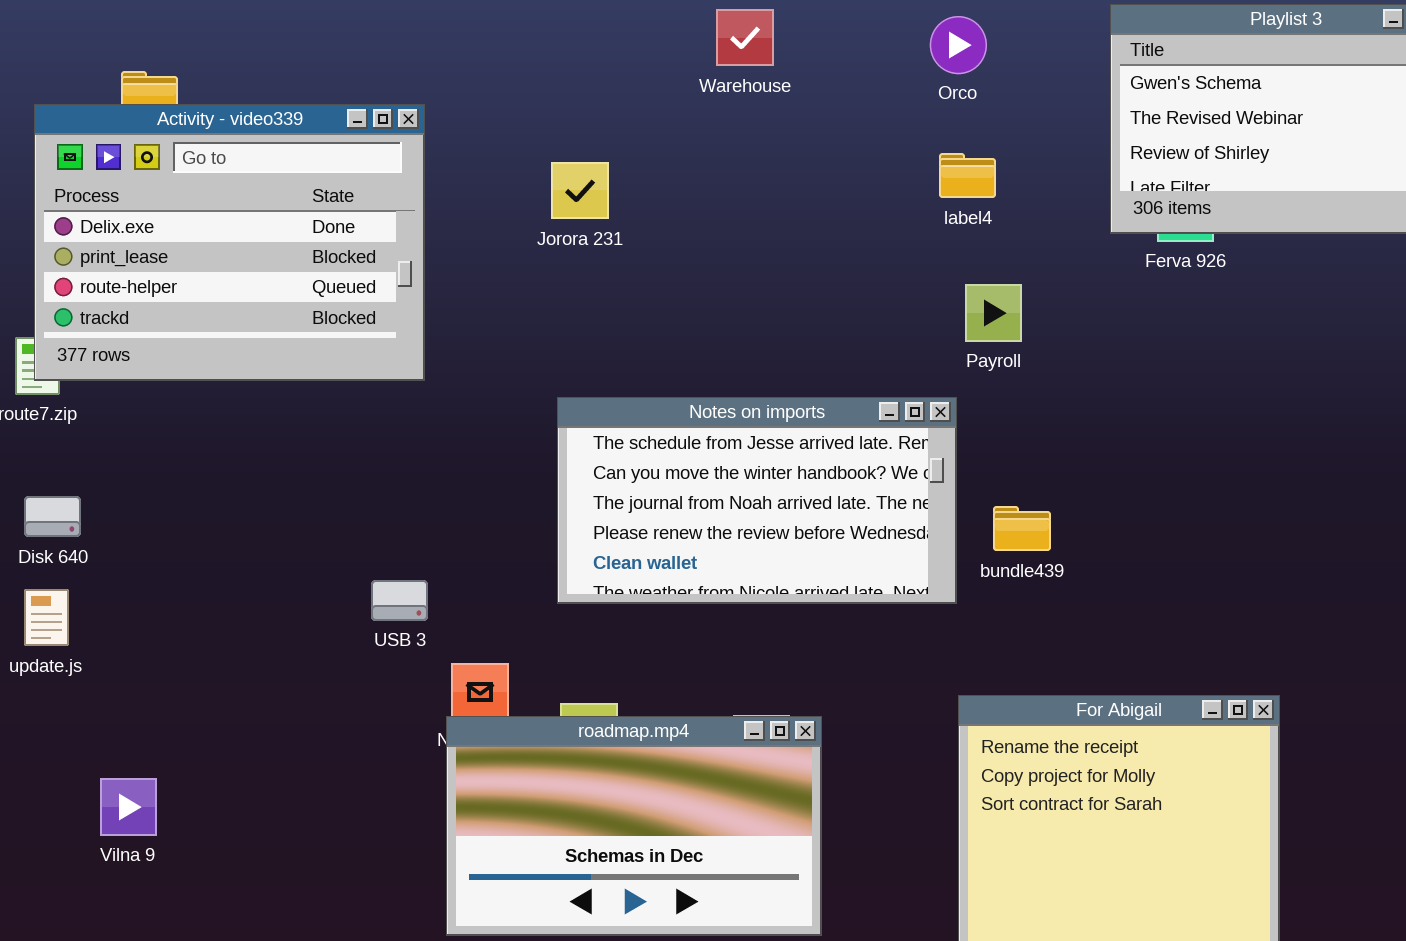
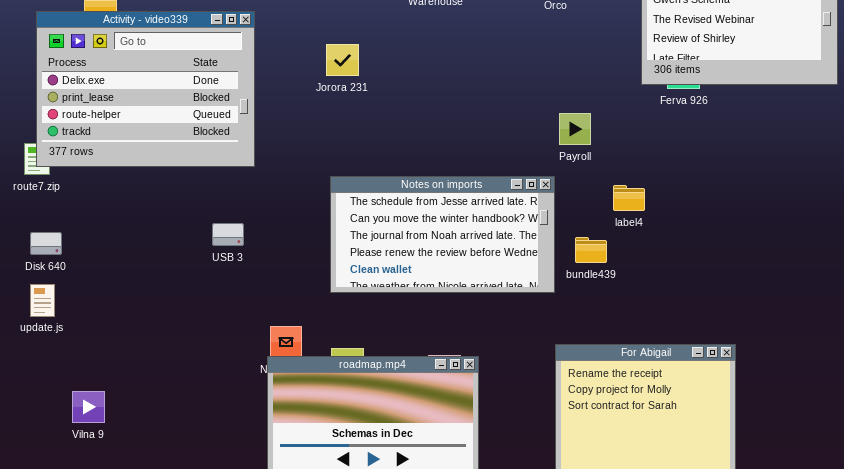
label4: [939,153,996,198] -> [613,185,645,211], moved
USB 3: [371,580,428,621] -> [212,223,244,246], moved

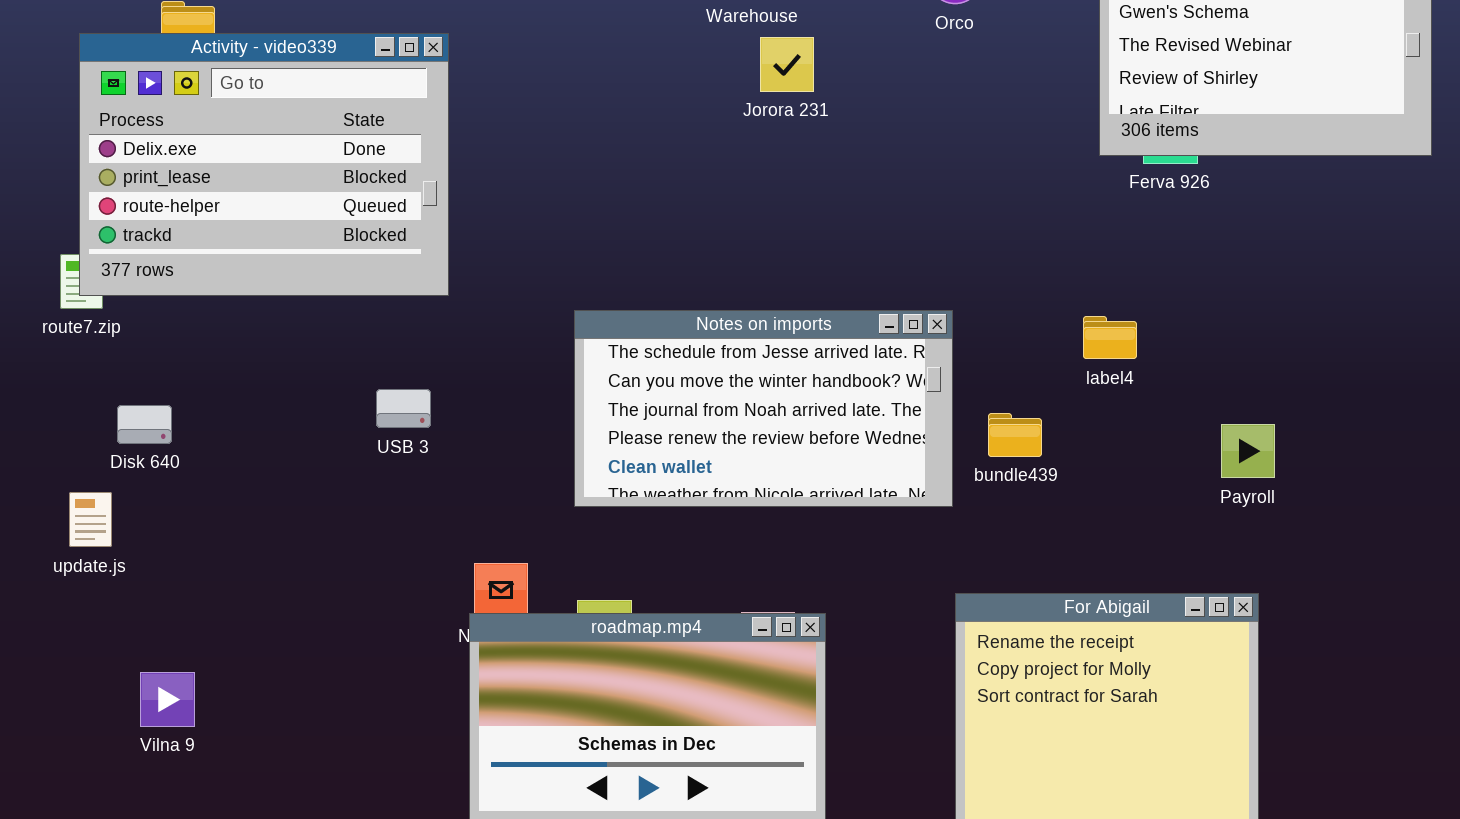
Jorora 231: [326,44,359,76] -> [760,37,814,92], moved
Payroll: [559,113,591,145] -> [1221,424,1275,478], moved
label4: [613,185,645,211] -> [1083,316,1137,359], moved
Disk 640: [30,232,62,255] -> [117,405,172,444], moved

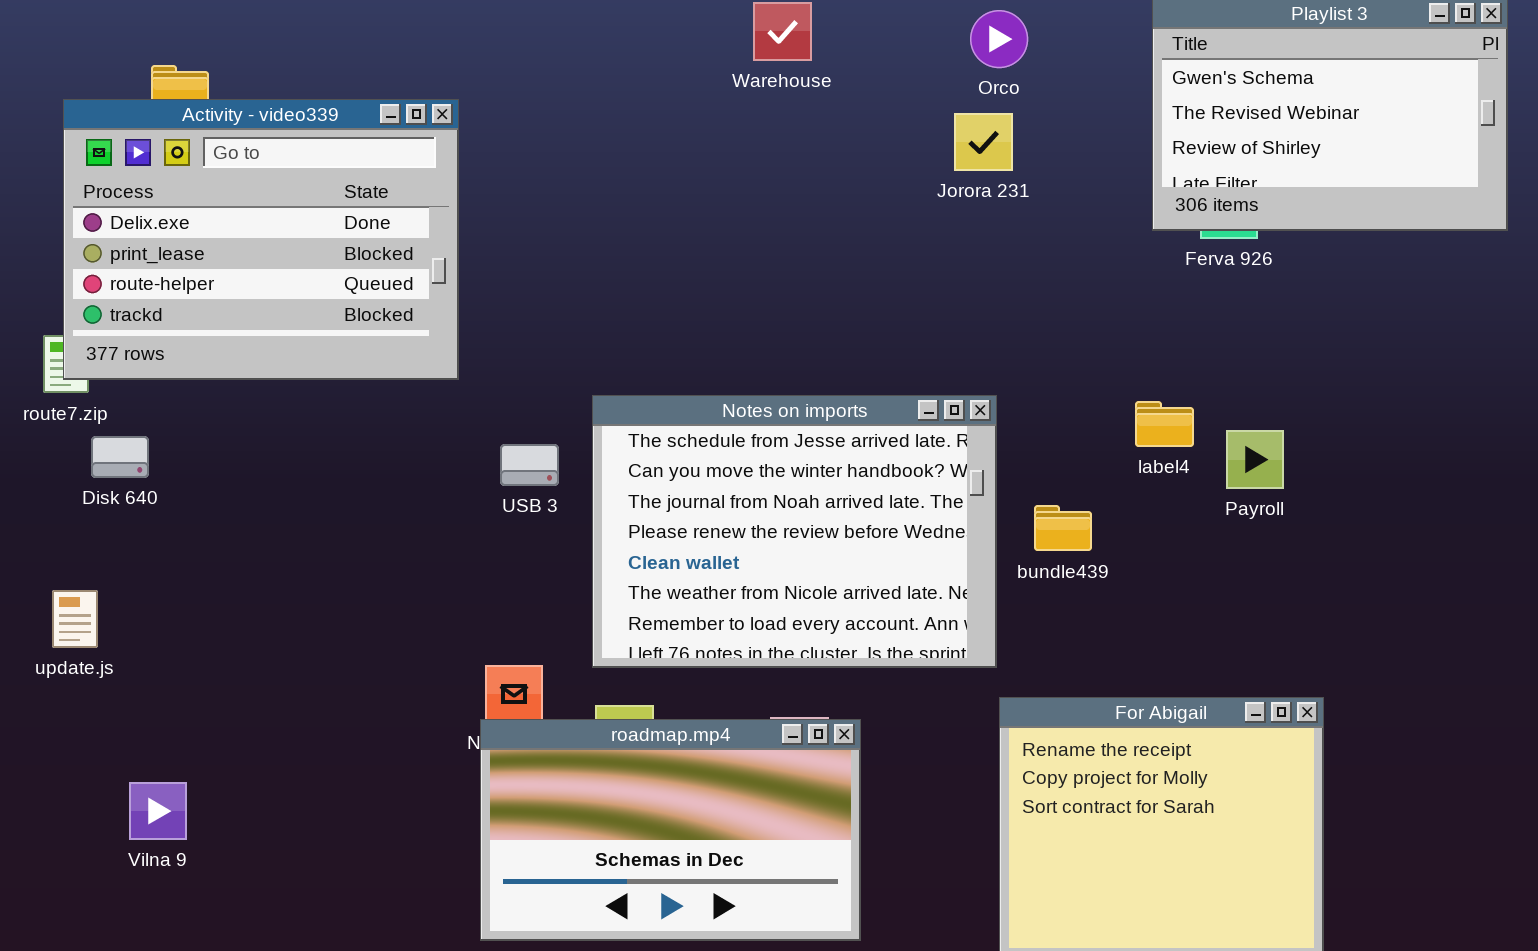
Jorora 231: [760,37,814,92] -> [954,113,1013,171], moved
Notes on imports: [574,310,953,507] -> [592,395,997,668], resized
USB 3: [376,389,431,428] -> [500,444,559,486], moved
Disk 640: [117,405,172,444] -> [91,436,149,478], moved
Payroll: [1221,424,1275,478] -> [1226,430,1284,489], moved

